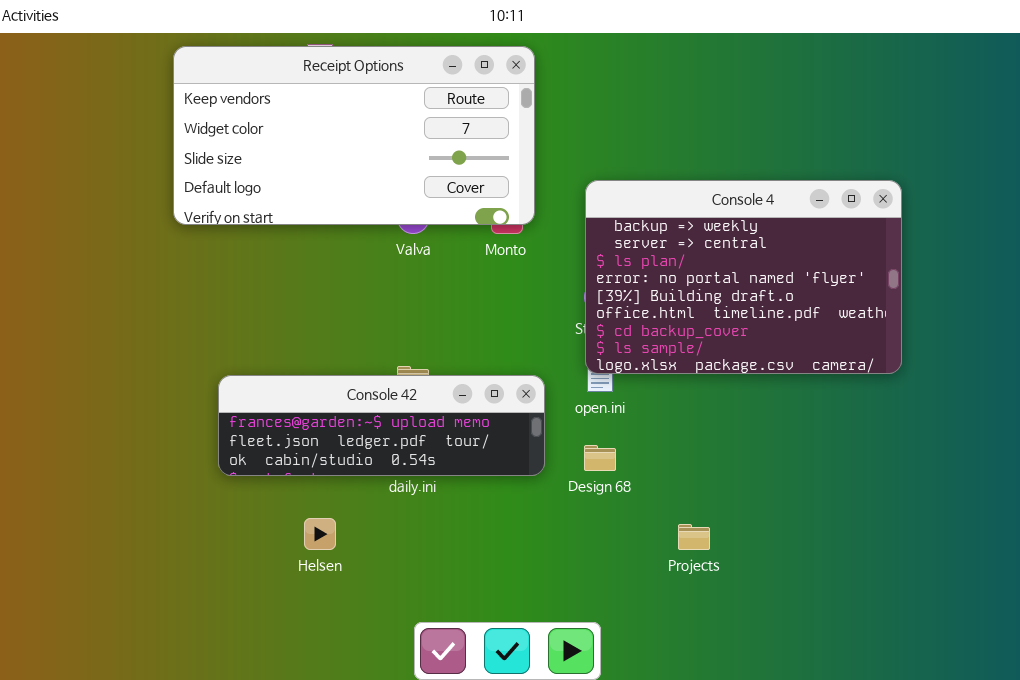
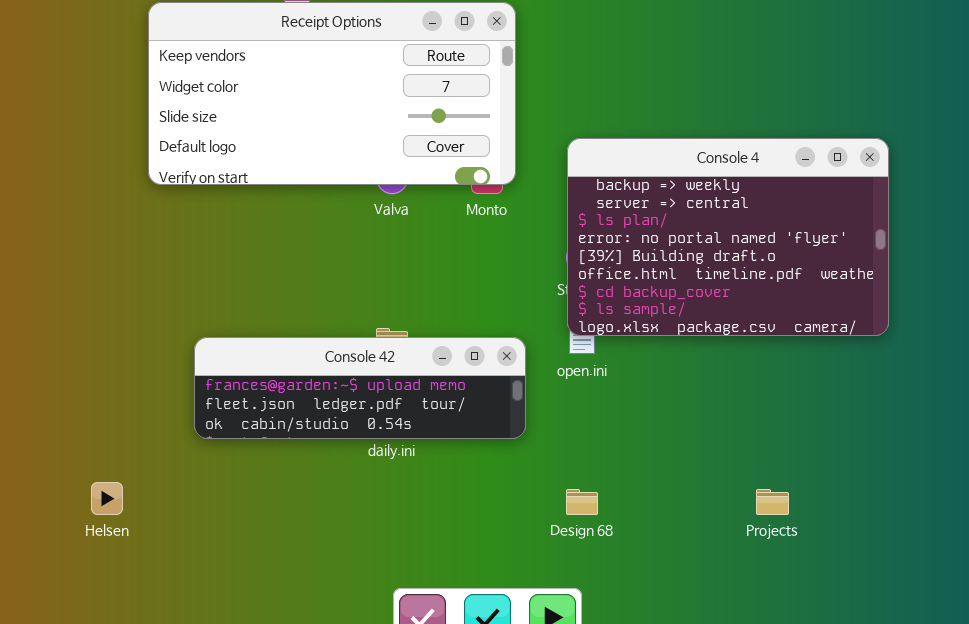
Design 68: [584,445,616,471] -> [566,489,598,515], moved
Helsen: [304,518,336,550] -> [91,482,123,515], moved
Projects: [678,524,710,550] -> [756,489,789,515], moved

